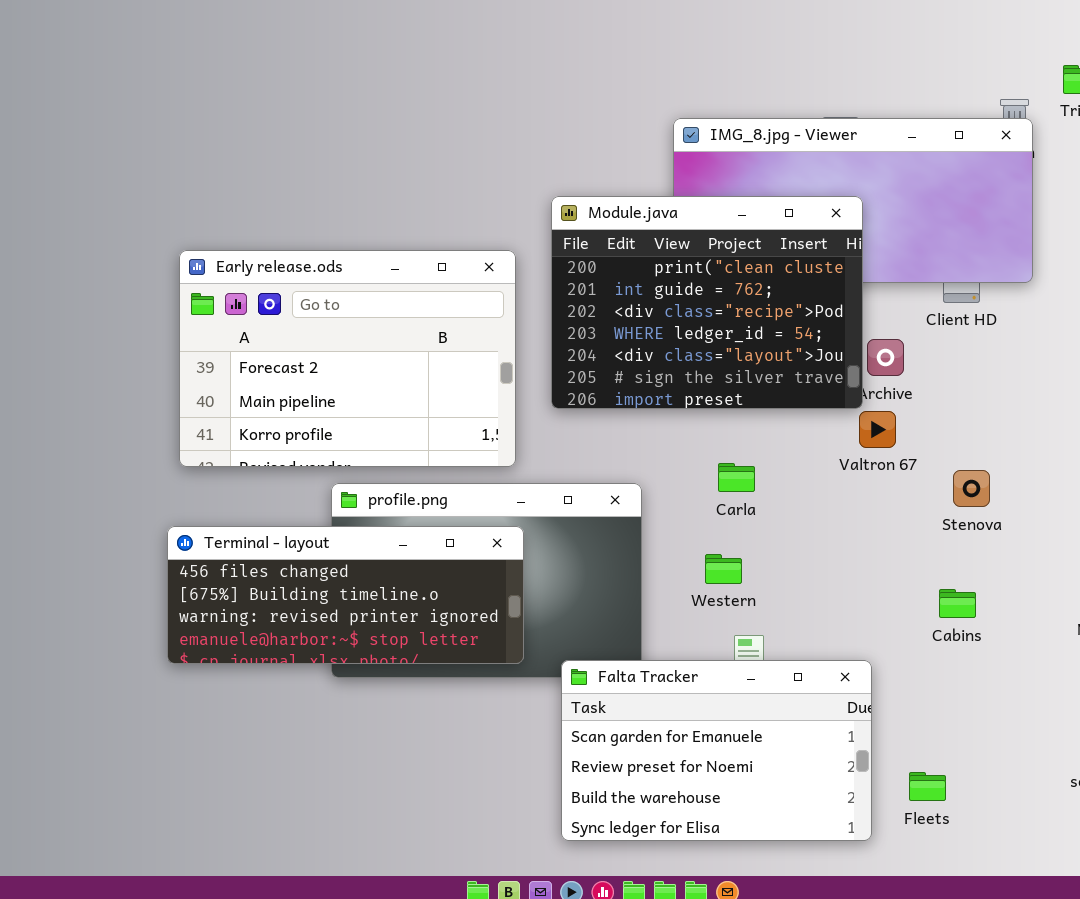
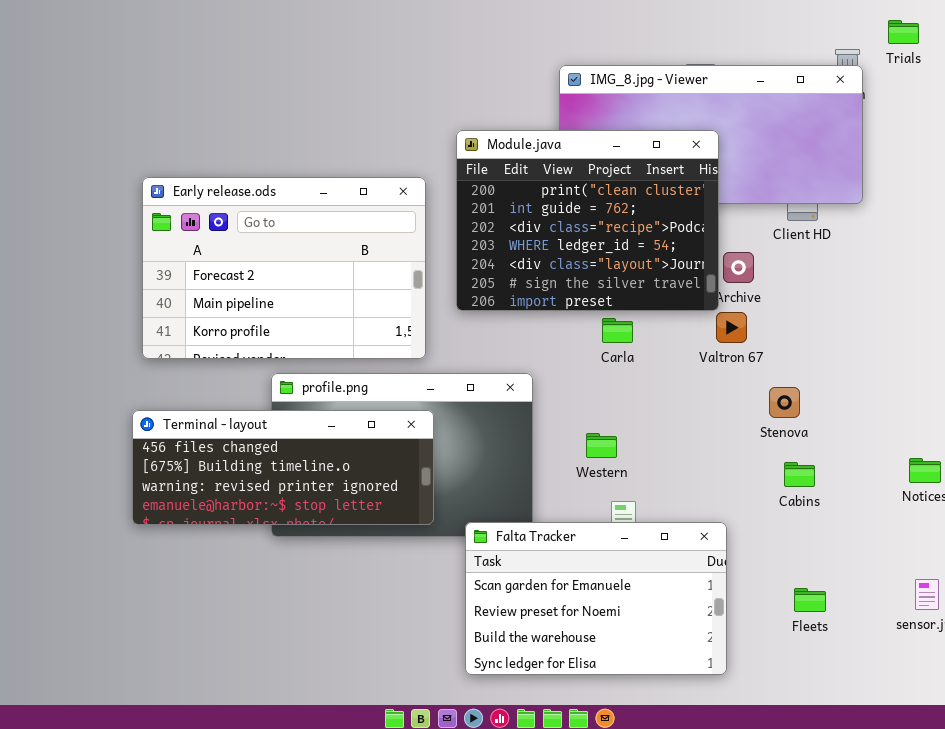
Carla: [718,463,755,492] -> [602,318,633,343], moved
Stenova: [953,470,990,507] -> [769,387,800,418], moved
Fleets: [909,772,946,801] -> [794,588,826,612], moved

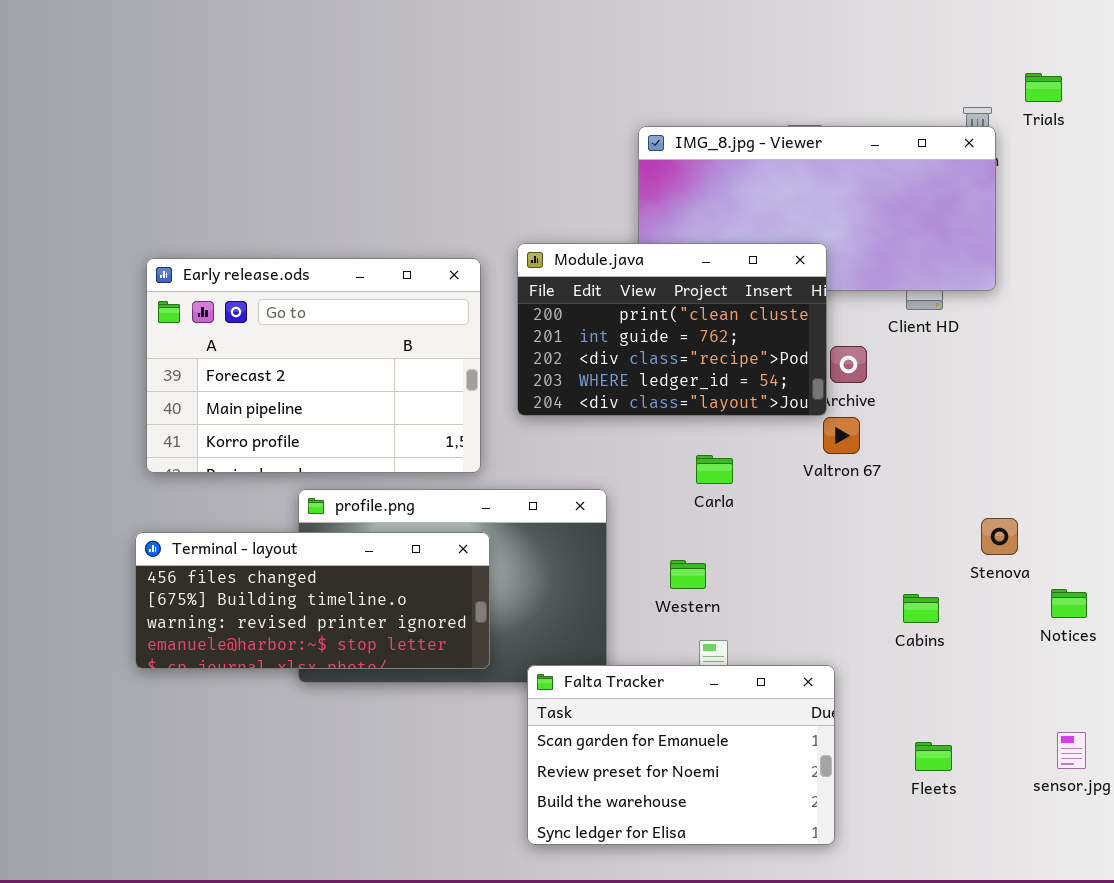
Module.java: [456,130,719,311] -> [517,243,827,416], resized
Carla: [602,318,633,343] -> [696,455,733,484], moved
Stenova: [769,387,800,418] -> [981,518,1018,555], moved

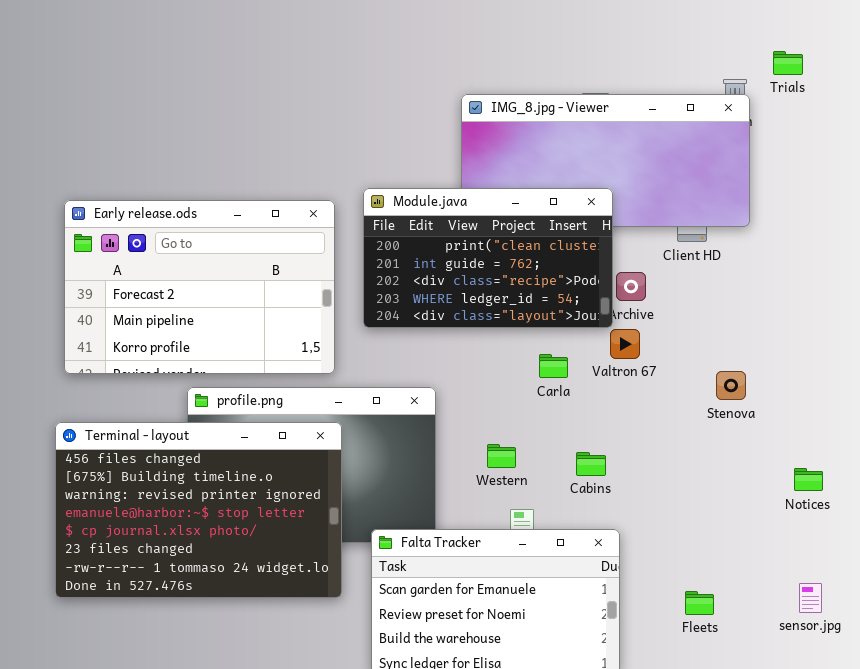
Carla: [696,455,733,484] -> [539,354,568,378], moved
Stenova: [981,518,1018,555] -> [716,371,746,400], moved
Terminal - layout: [135,532,490,669] -> [55,422,342,598], resized
Cabins: [903,594,939,623] -> [576,452,606,476], moved

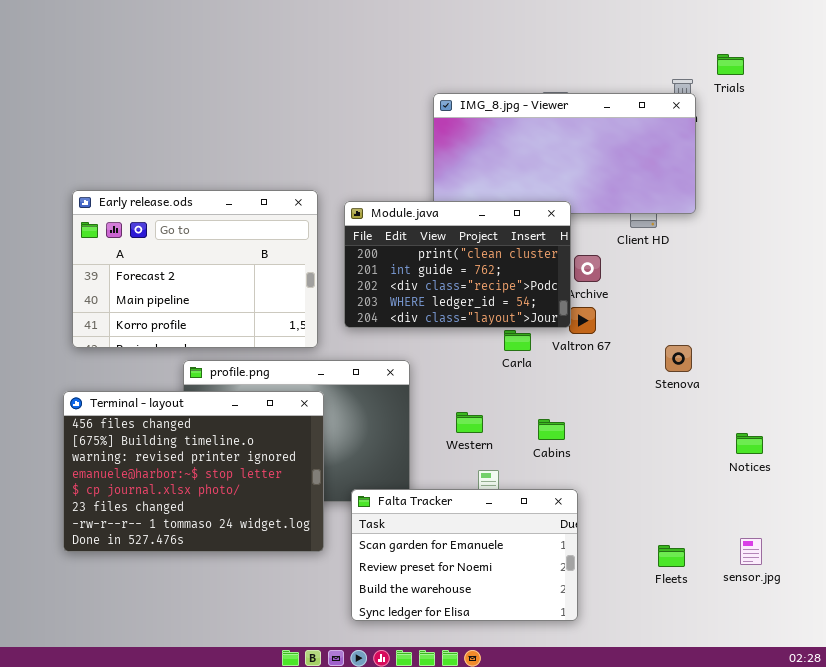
Module.java: [363,188,613,328] -> [344,201,571,328], moved
Fleets: [685,591,714,615] -> [658,545,685,567], moved

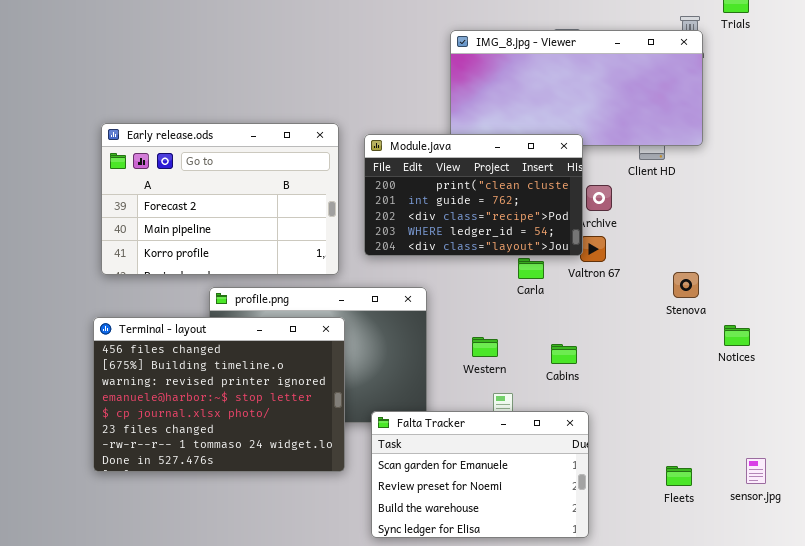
Notices: [736,433,763,454] -> [724,325,750,346], moved

